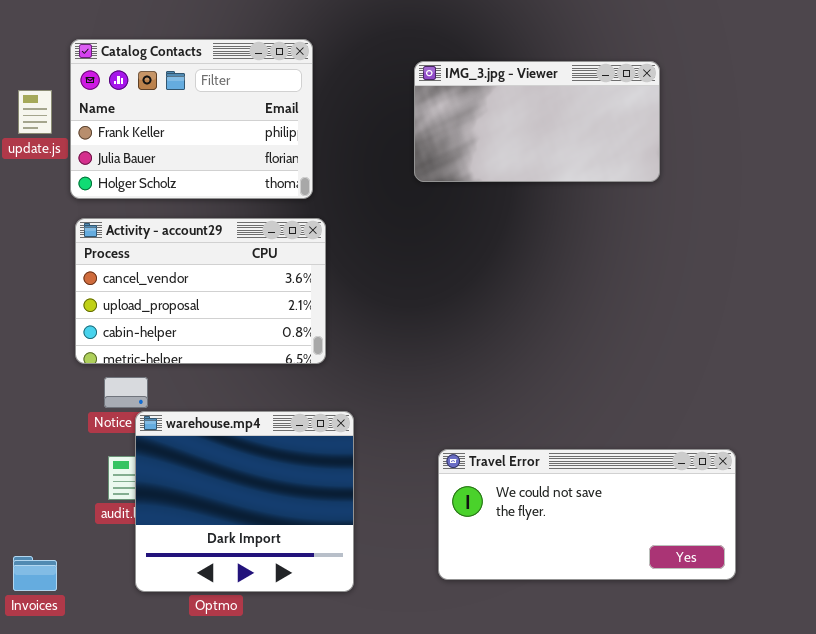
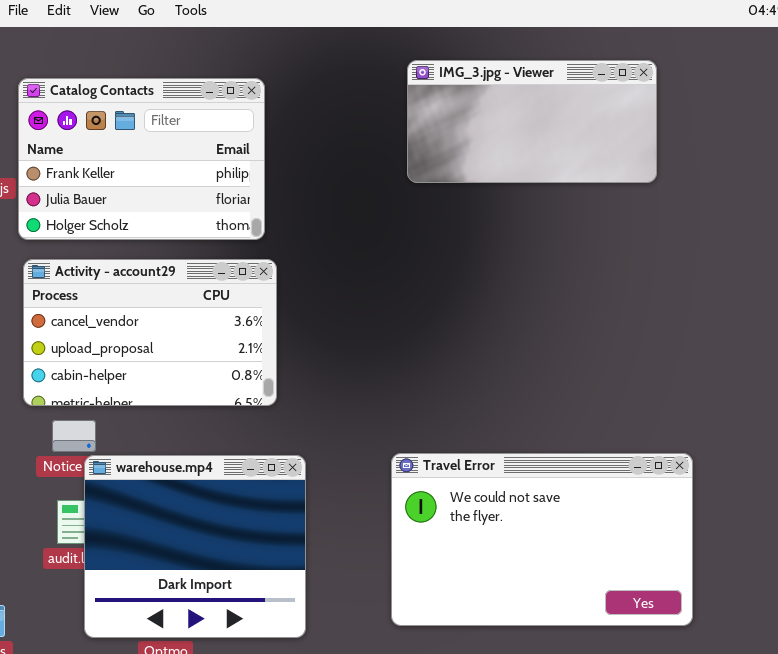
IMG_3.jpg - Viewer: [414,61,660,182] -> [407,60,657,183], moved
Travel Error: [438,449,736,580] -> [391,453,693,626], resized

